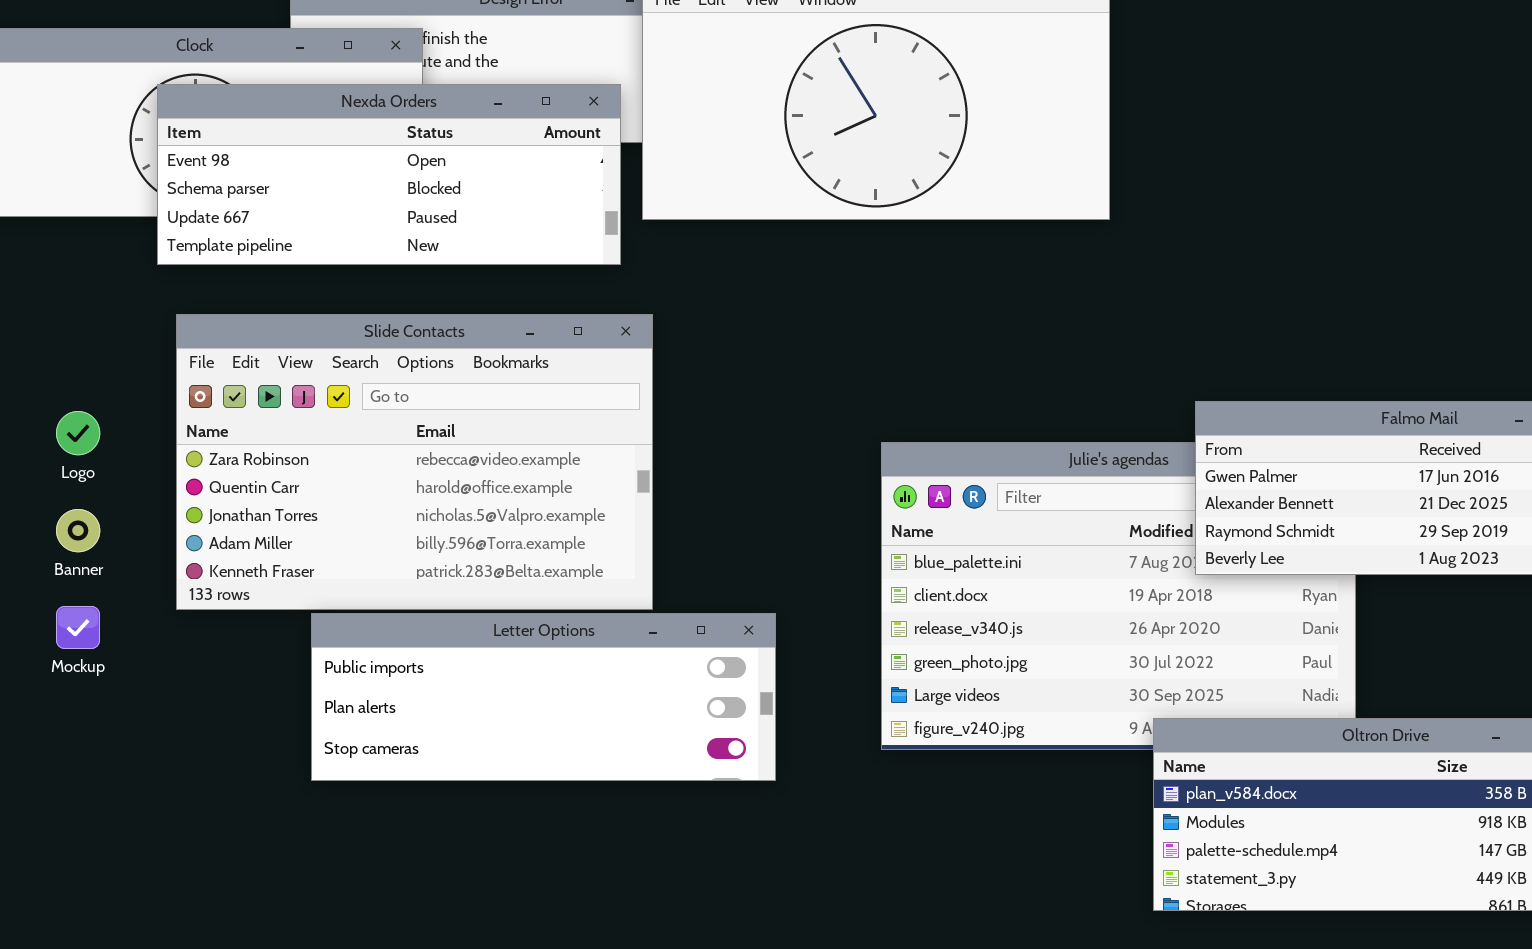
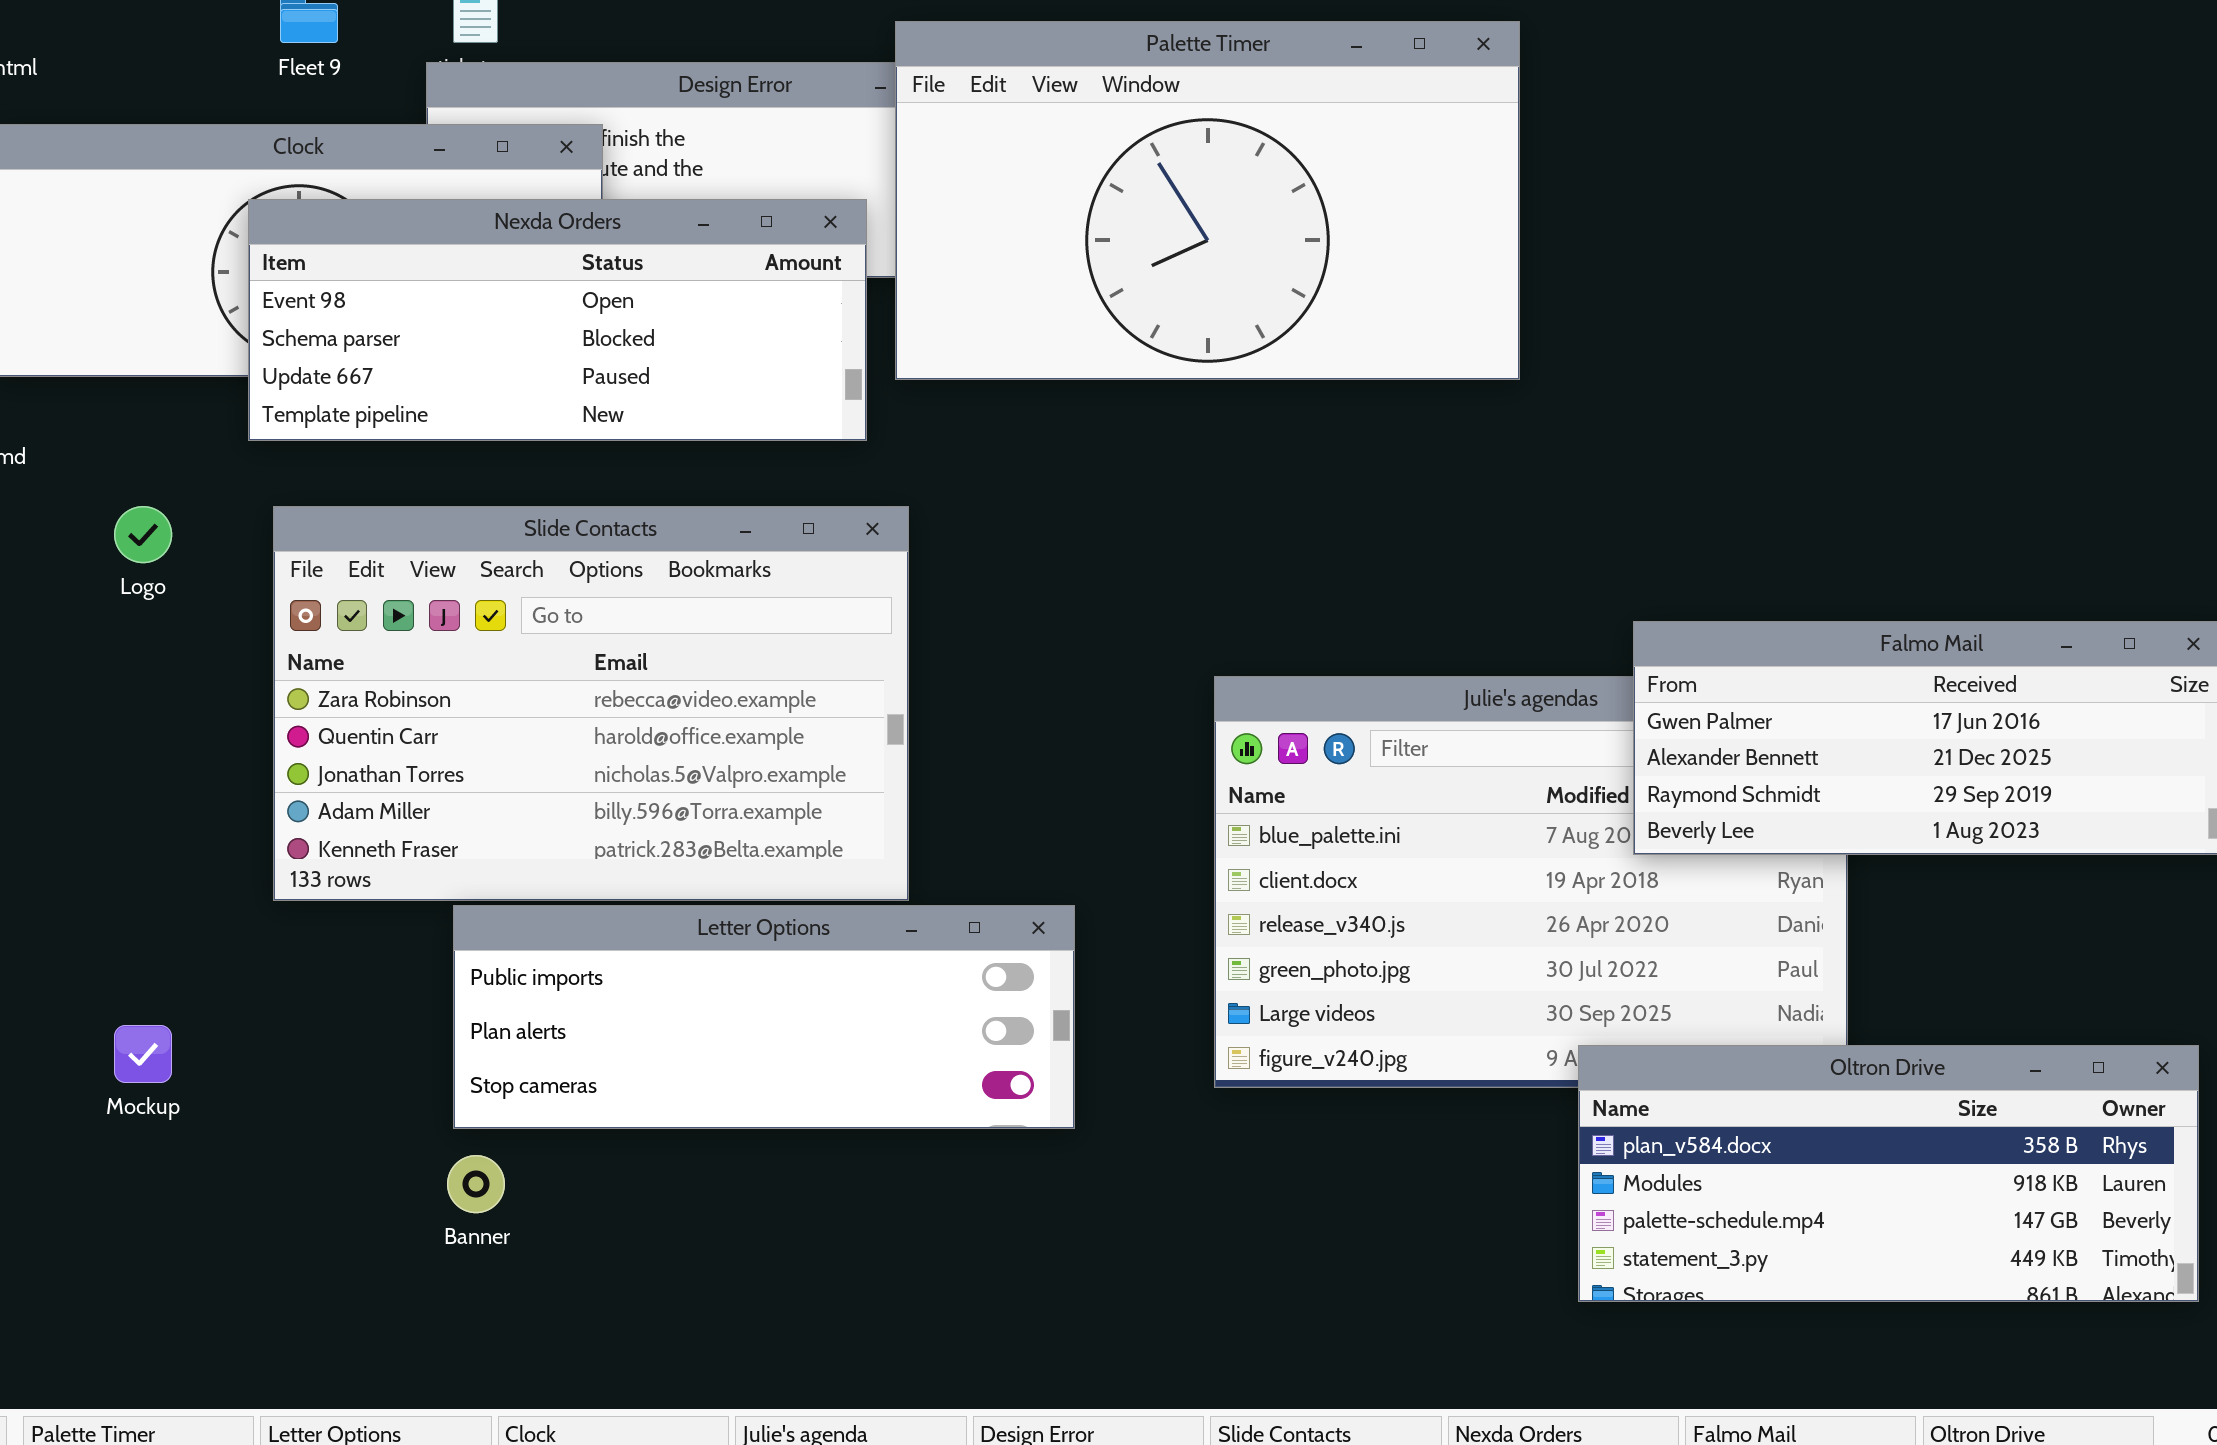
Logo: [56,411,100,455] -> [114,506,172,563], moved
Banner: [56,509,100,552] -> [447,1155,505,1213], moved
Mockup: [56,606,100,649] -> [114,1025,172,1083], moved

